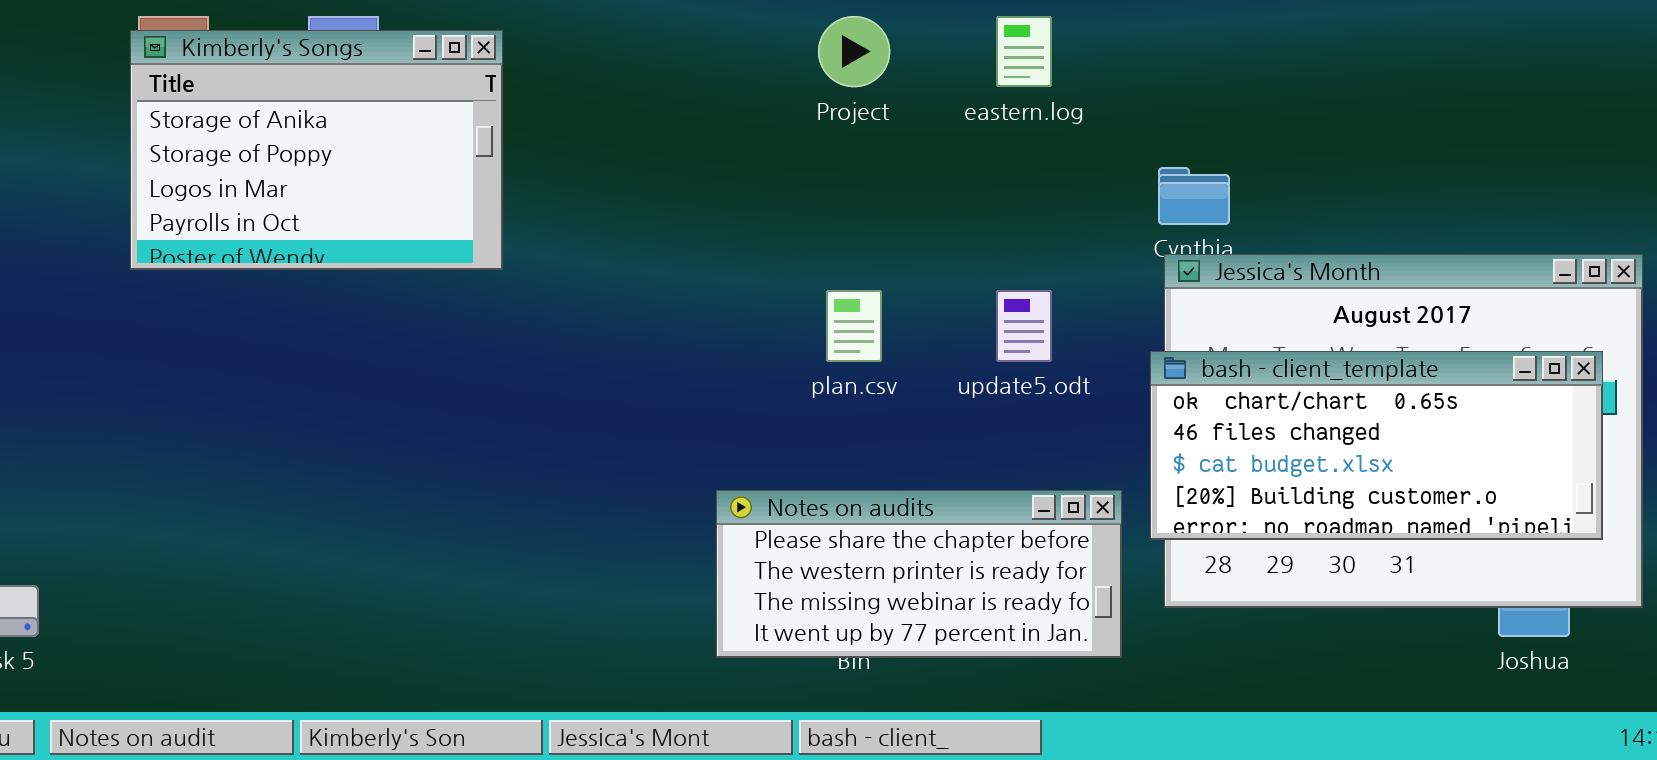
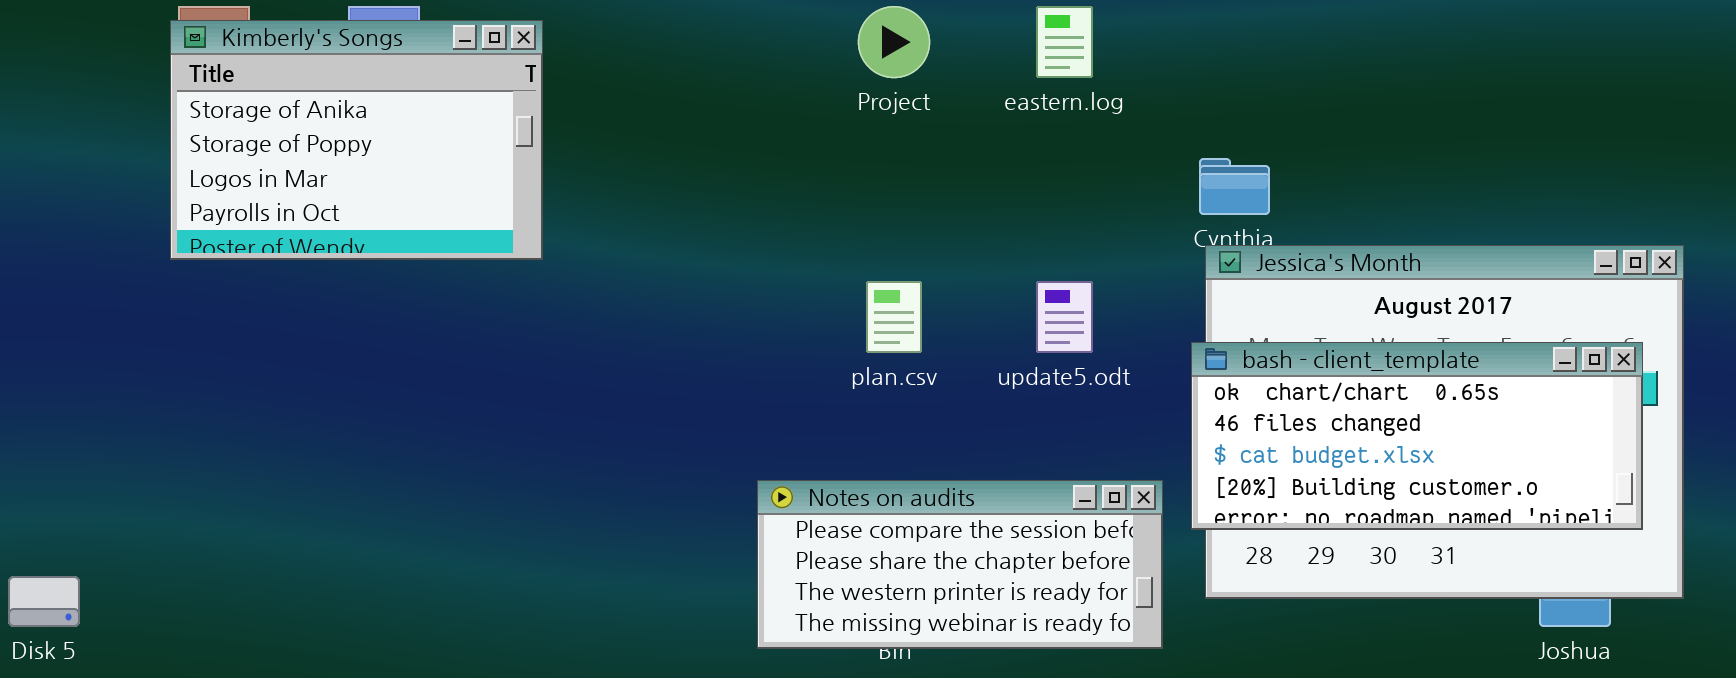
Notes on audits: [716,490,1122,658] -> [757,480,1163,649], scrolled up 1 row

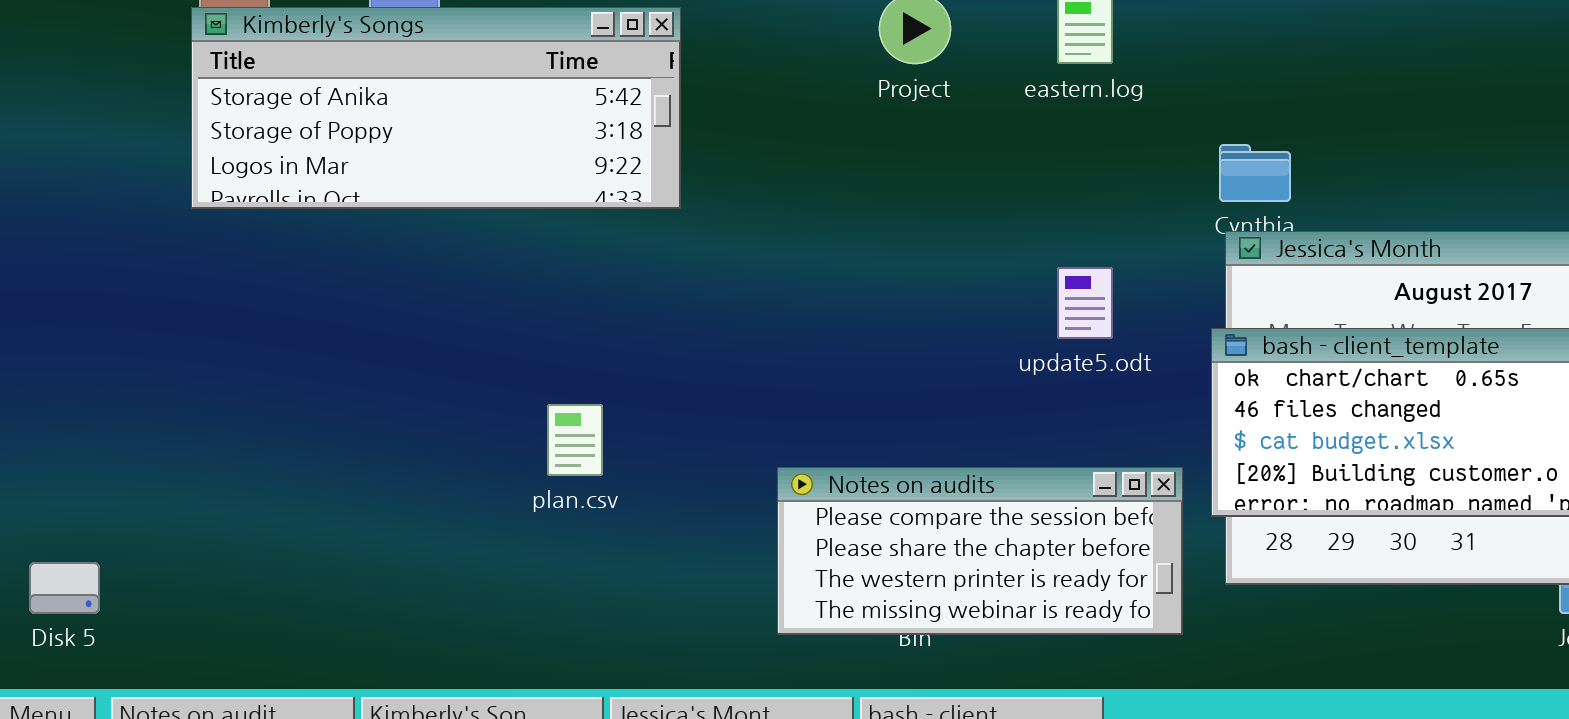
Kimberly's Songs: [170,20,543,260] -> [191,7,681,209], resized
plan.csv: [866,281,922,353] -> [547,404,603,476], moved

